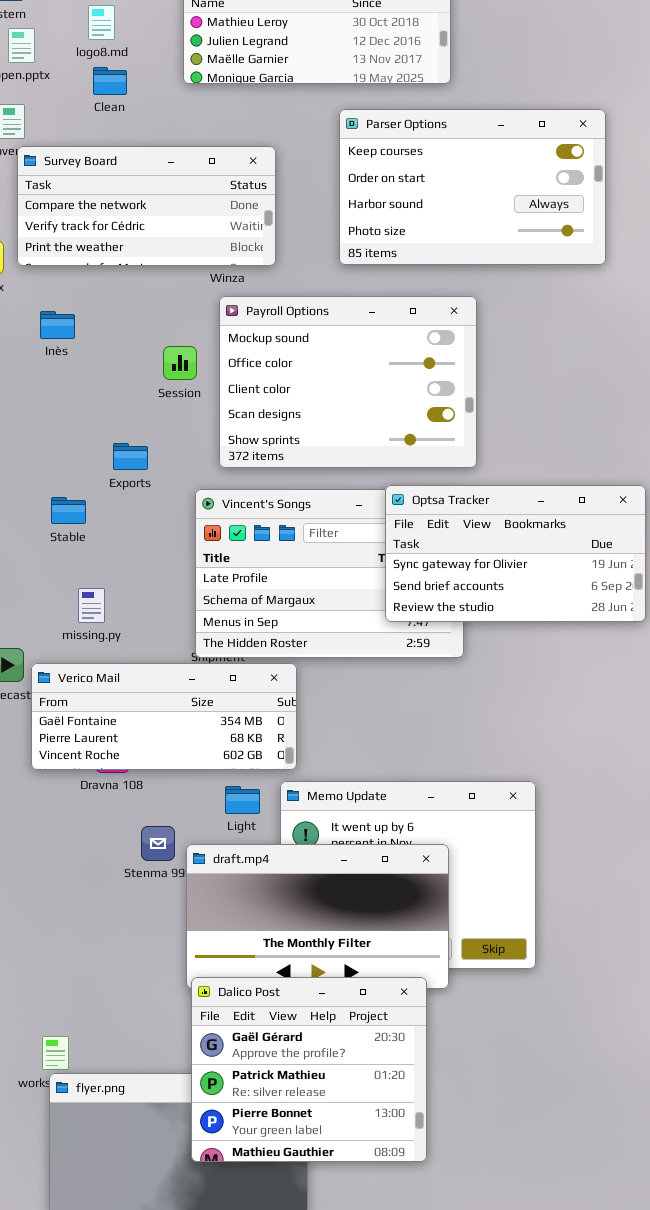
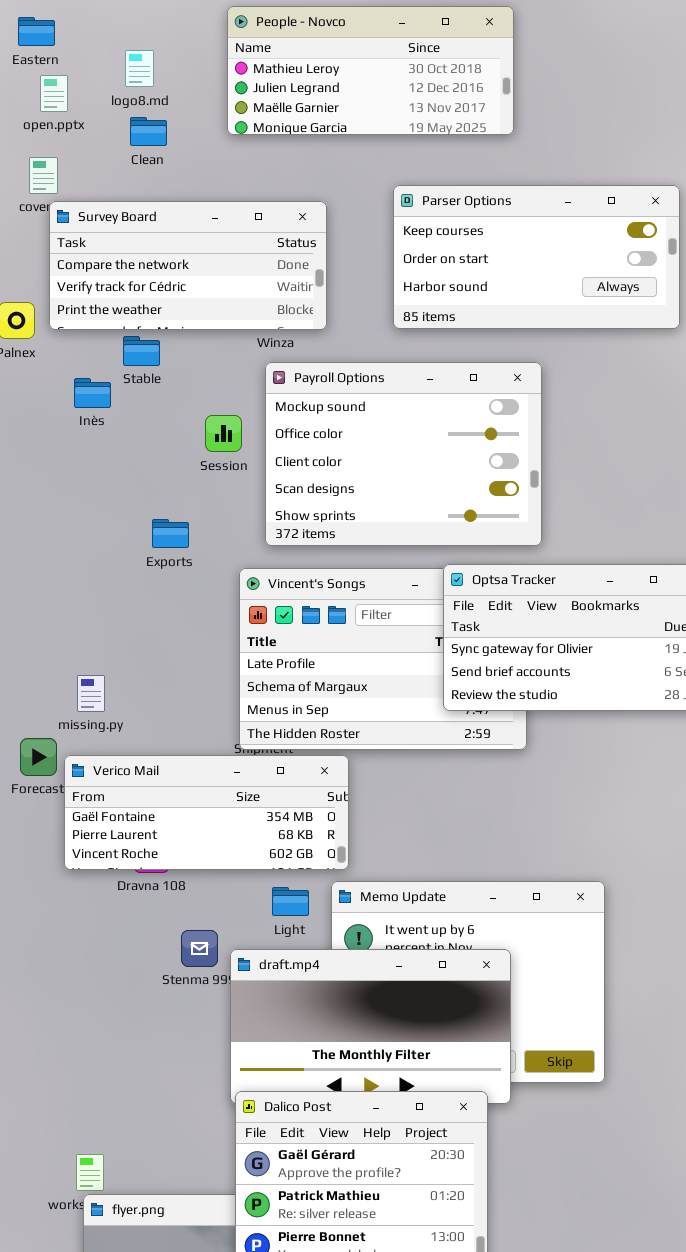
Parser Options: [339,109,606,265] -> [393,185,680,329], resized
Stable: [51,497,86,524] -> [123,336,160,366], moved
missing.py: [78,588,105,623] -> [77,675,105,712], moved

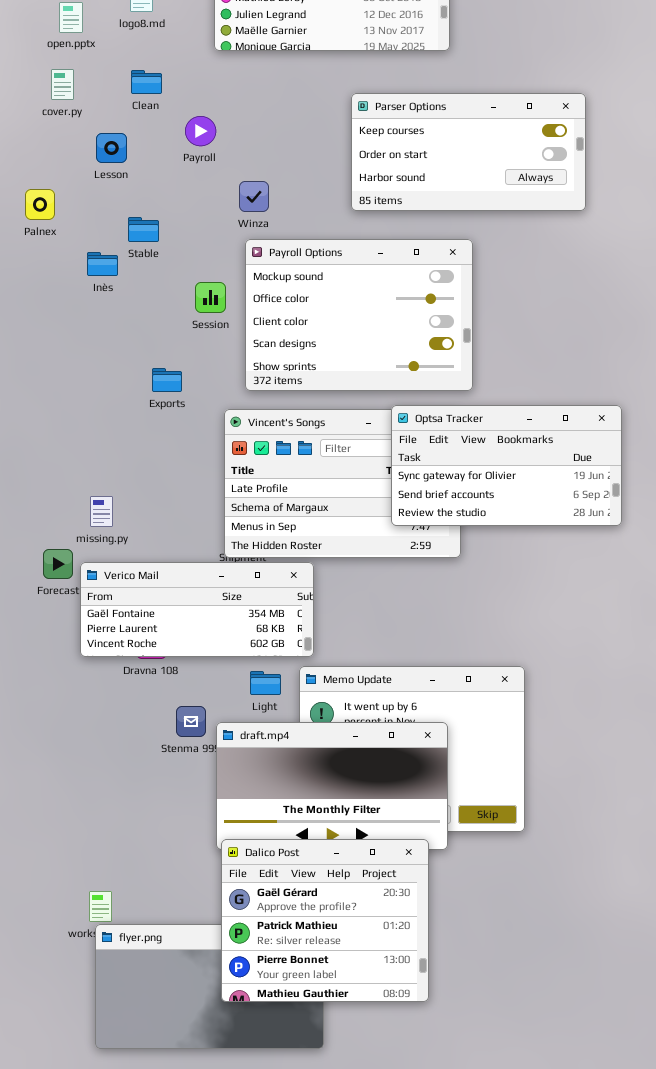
Clean: [130,117,167,146] -> [131,70,162,94], moved
Survey Board: [49,201,327,330] -> none, closed

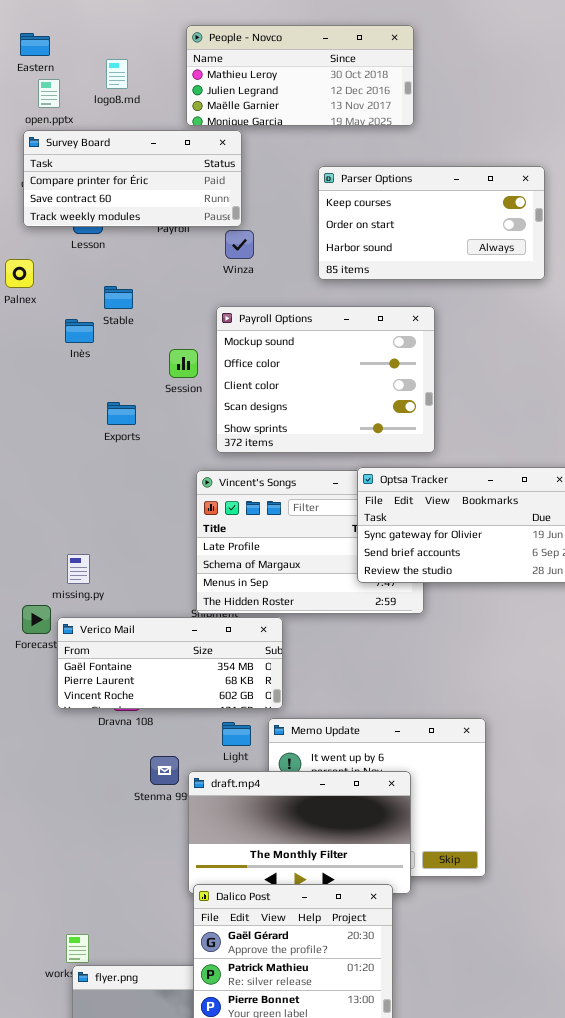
Survey Board: none -> [23,130,242,227], opened
Winza: [239,181,269,212] -> [225,230,254,259], moved
Exports: [152,368,182,392] -> [107,402,136,425], moved

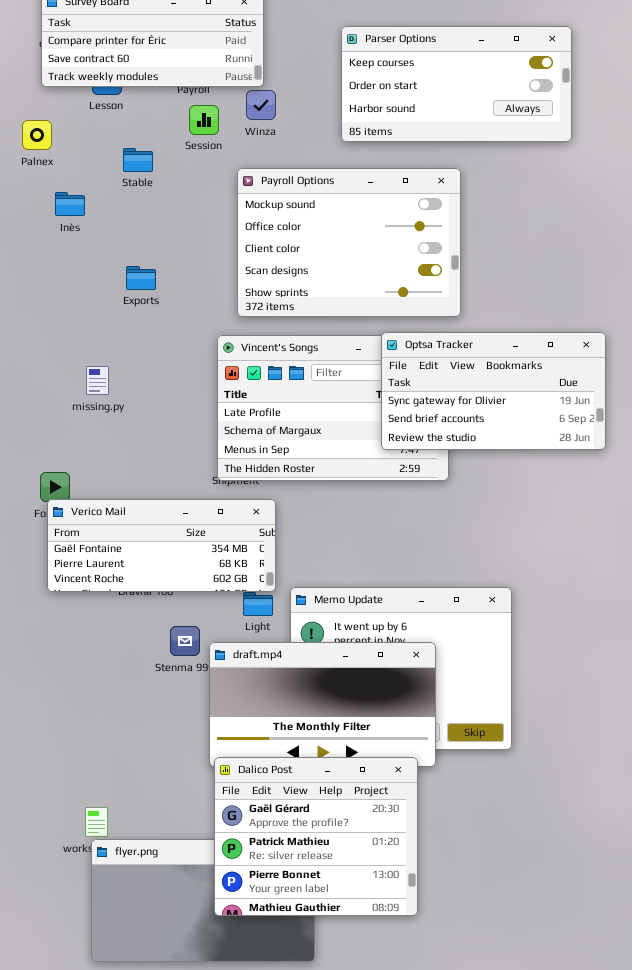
Inès: [65,319,94,343] -> [55,192,85,216], moved
Session: [169,349,198,378] -> [189,105,219,135], moved
missing.py: [67,554,90,584] -> [86,366,109,395], moved
Verico Mail: [57,617,283,709] -> [47,499,276,592], moved

